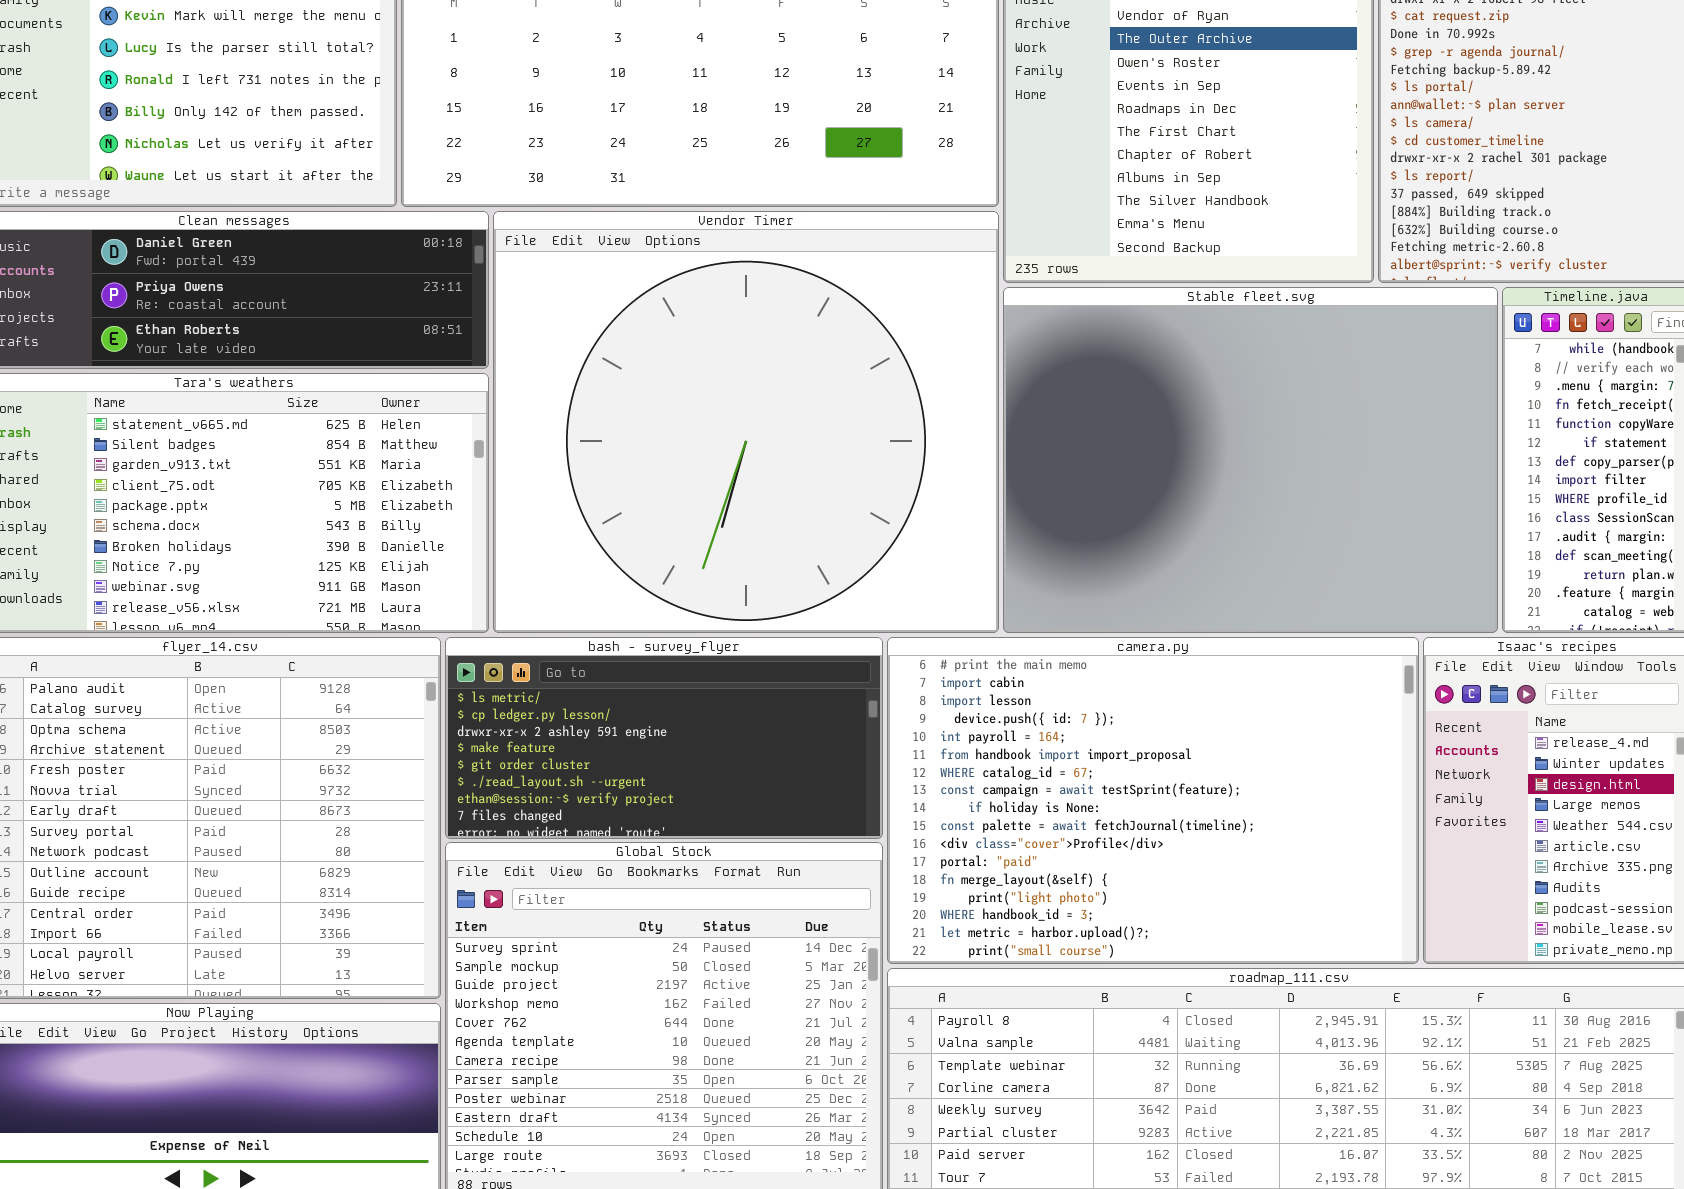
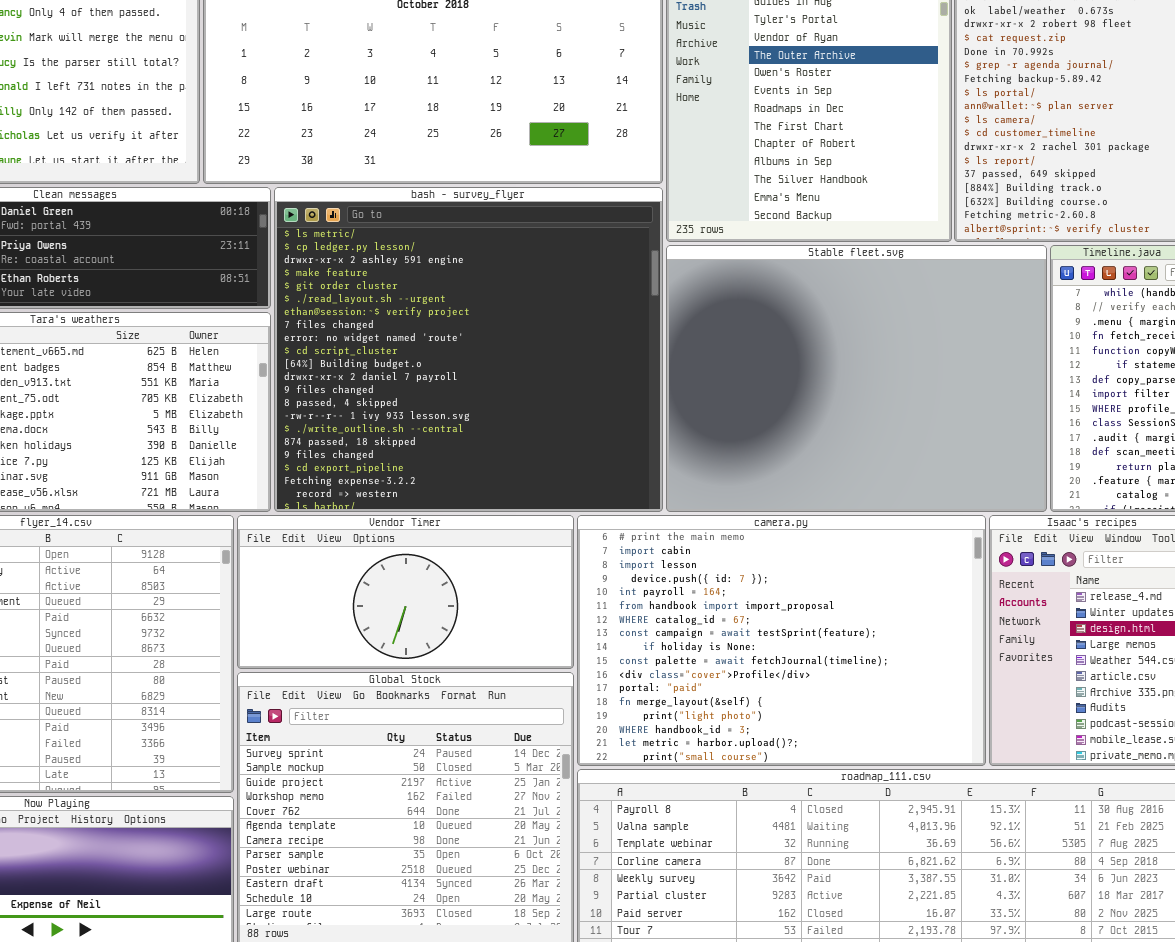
Vendor Timer: [493,211,999,633] -> [237,515,574,669], moved, resized
bash - survey_flyer: [445,637,883,839] -> [274,187,663,512], moved, resized

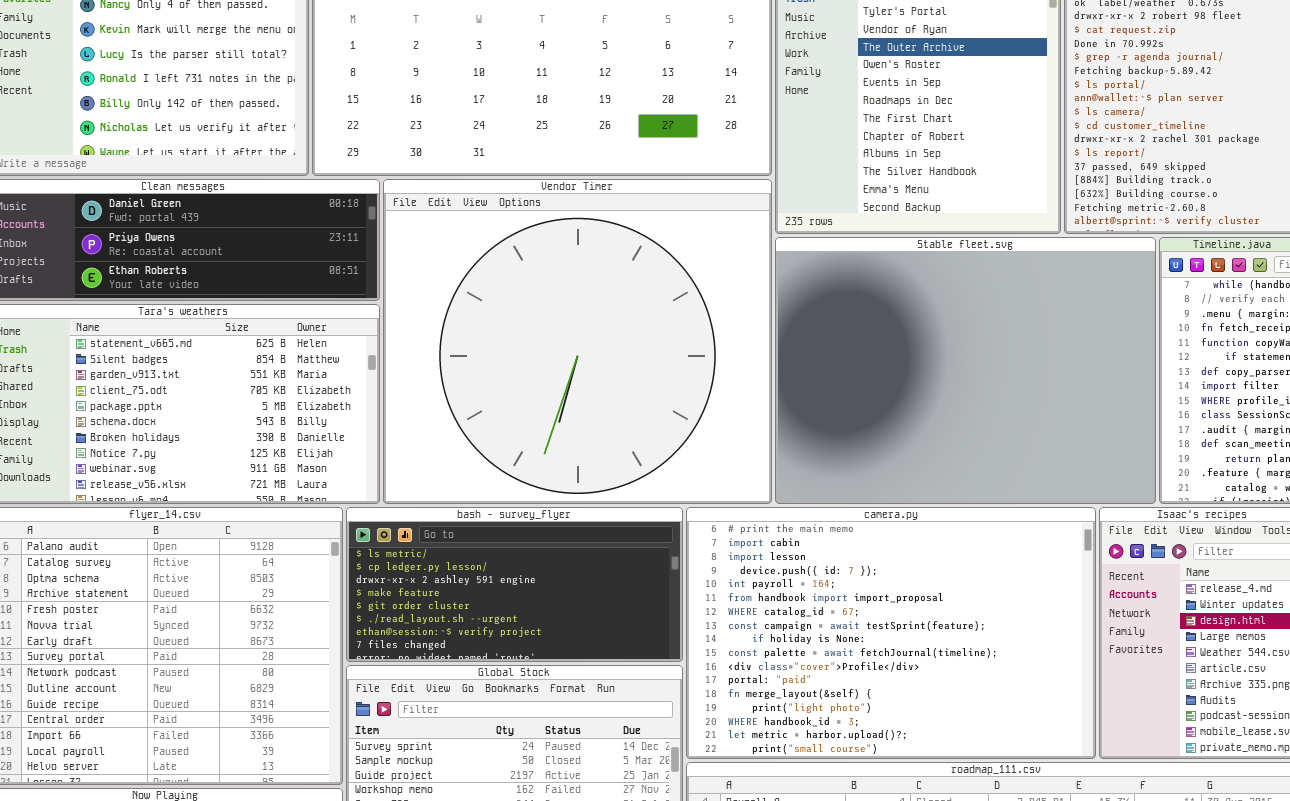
bash - survey_flyer: [274,187,663,512] -> [346,507,683,662], moved, resized
Vendor Timer: [237,515,574,669] -> [383,179,772,504], moved, resized

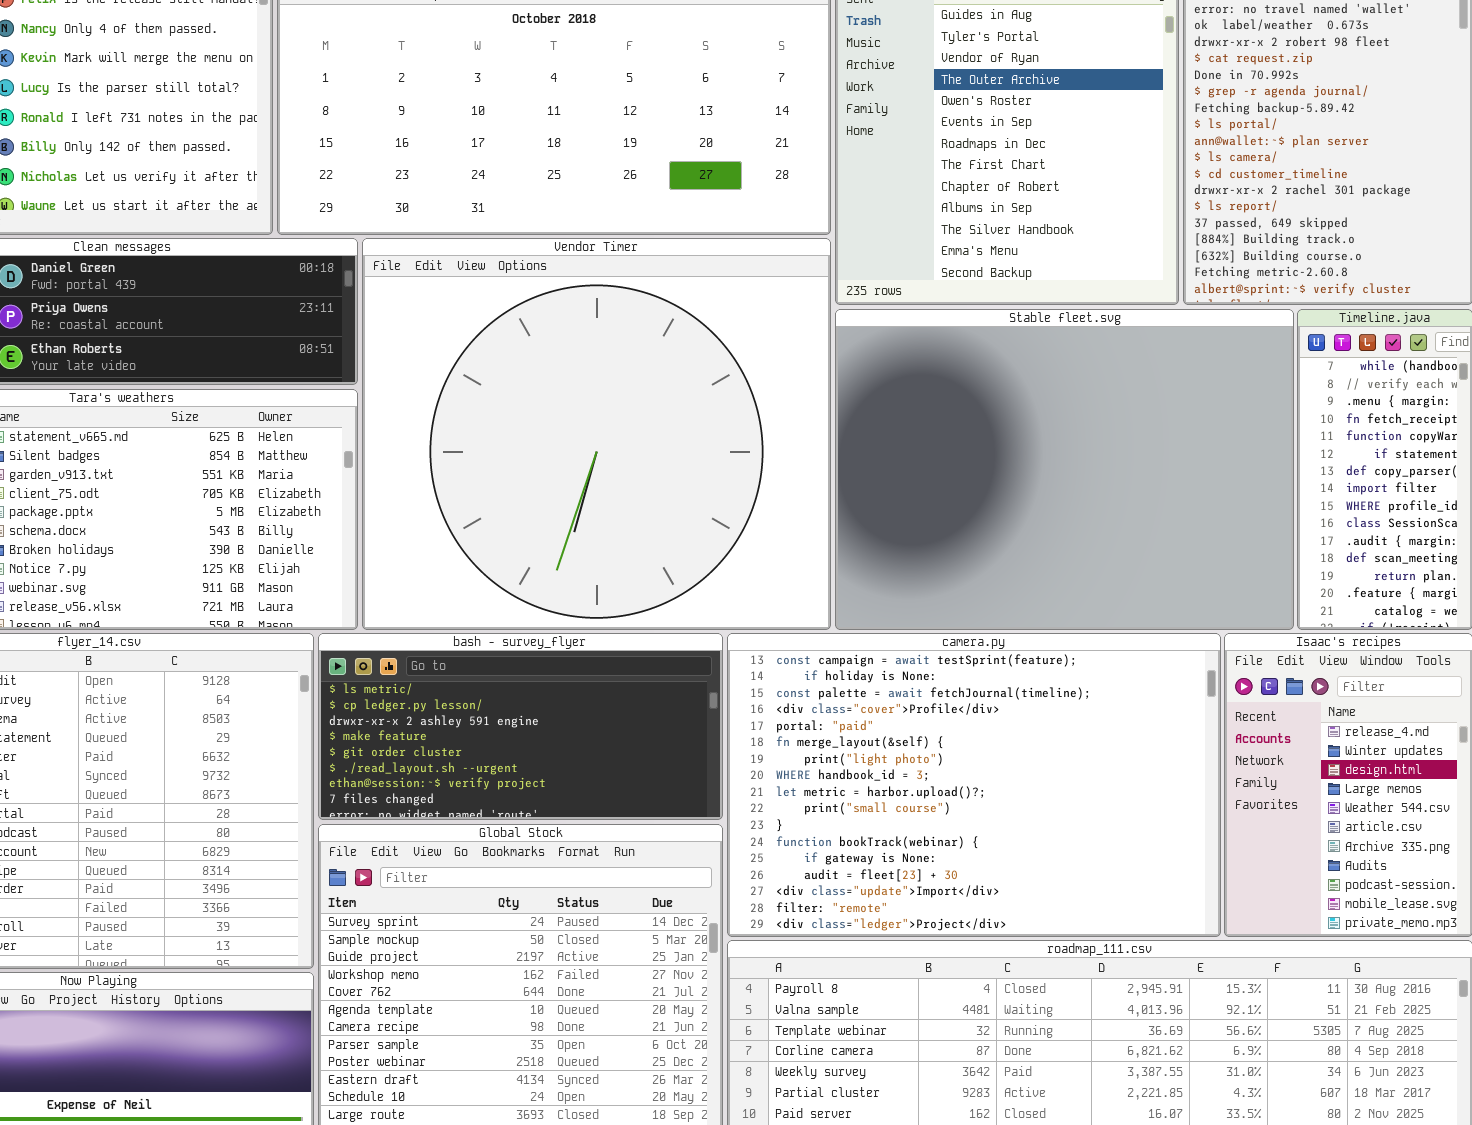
camera.py: [686,507,1096,759] -> [727,633,1221,937], scrolled down 7 rows

